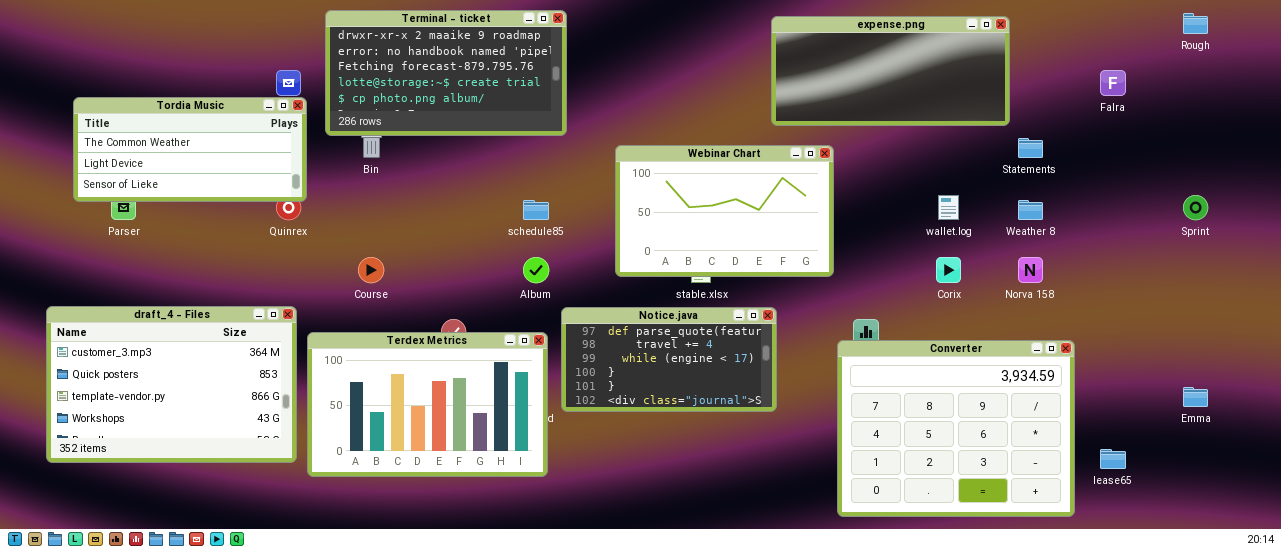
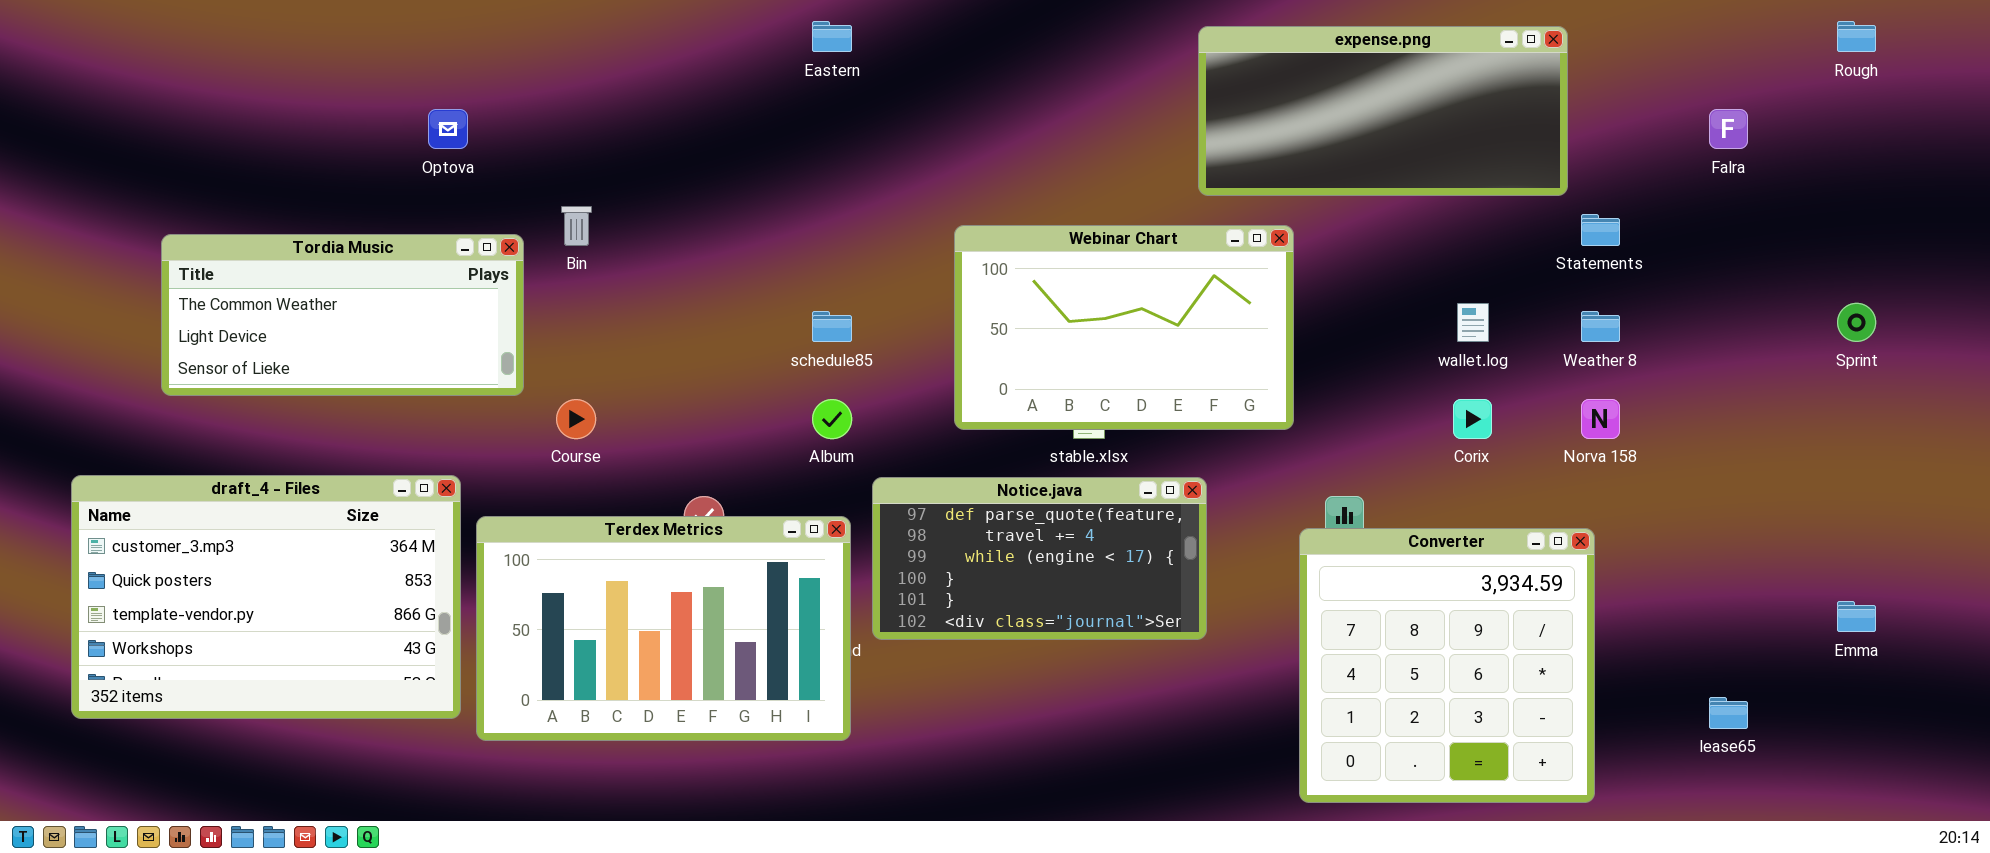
Terminal - ticket: [325,10,567,136] -> none, closed
Tordia Music: [73,97,307,202] -> [161,234,524,396], moved
Converter: [837,340,1075,517] -> [1299,528,1595,803], resized

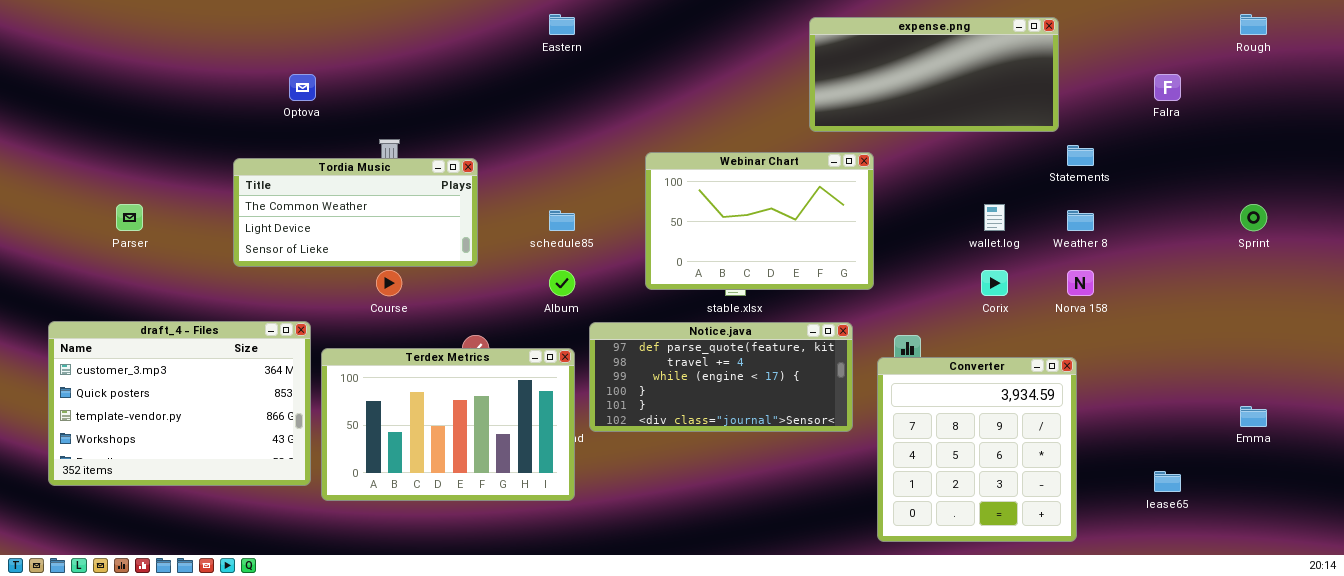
Tordia Music: [161,234,524,396] -> [233,158,478,267], moved
Notice.java: [872,477,1207,640] -> [589,322,853,432], resized

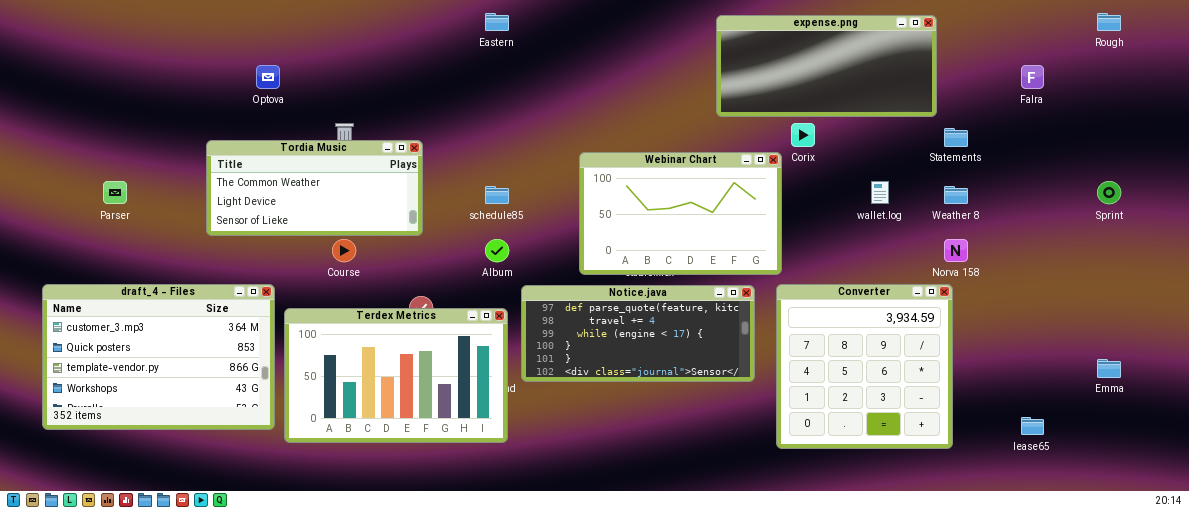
Webinar Chart: [645,152,874,290] -> [579,152,782,275], moved
Corix: [981,270,1008,296] -> [791,123,815,147], moved
Converter: [877,357,1077,542] -> [776,284,953,449], moved

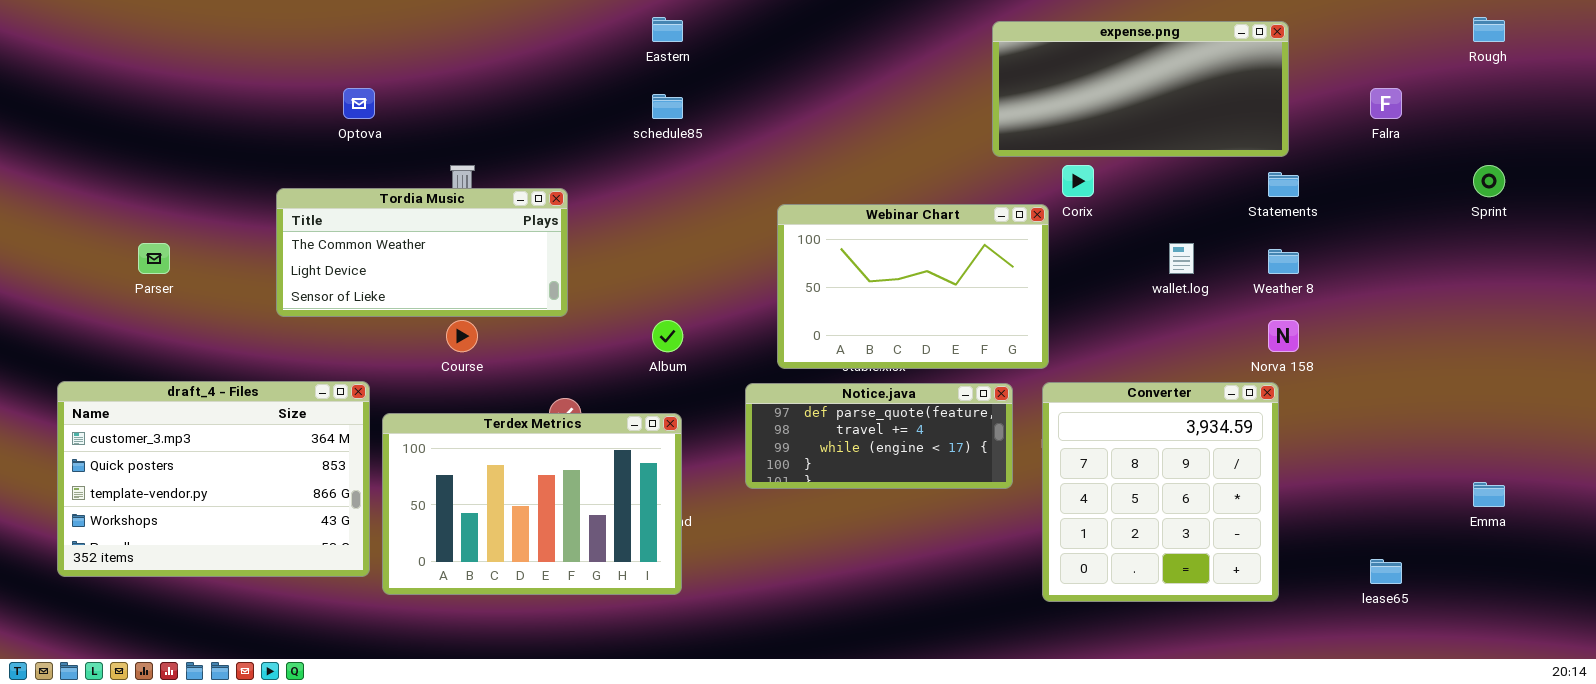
expense.png: [716,15,937,117] -> [992,21,1289,157], moved
Sprint: [1097,181,1121,204] -> [1473,165,1505,197], moved
schedule85: [485,186,509,204] -> [652,94,683,119], moved
Notice.java: [521,285,755,382] -> [745,383,1013,489], resized

